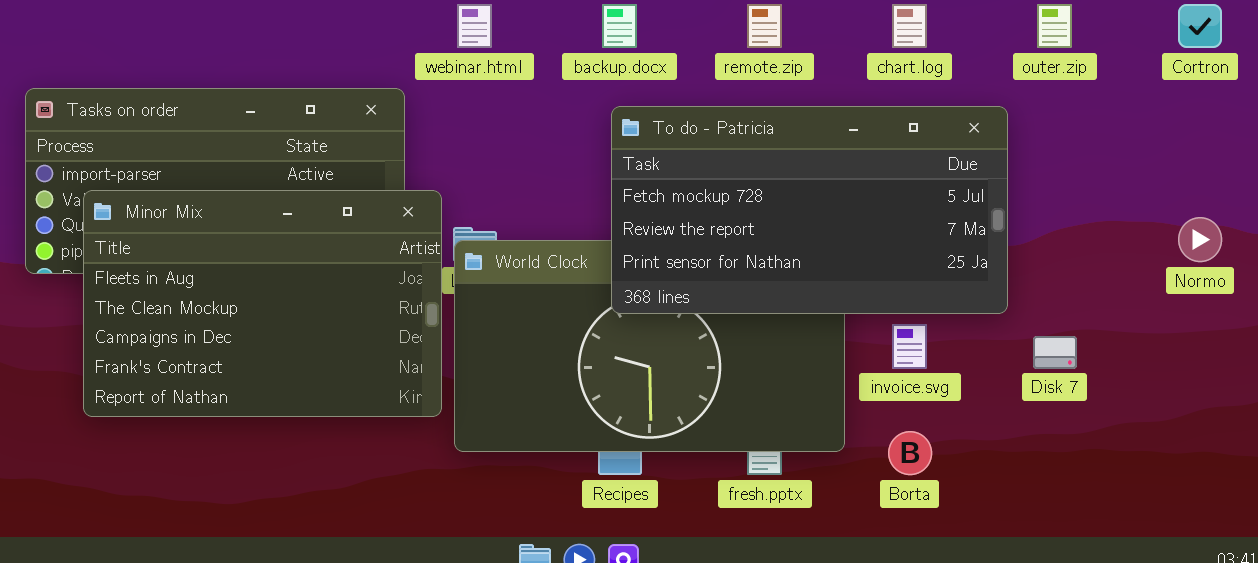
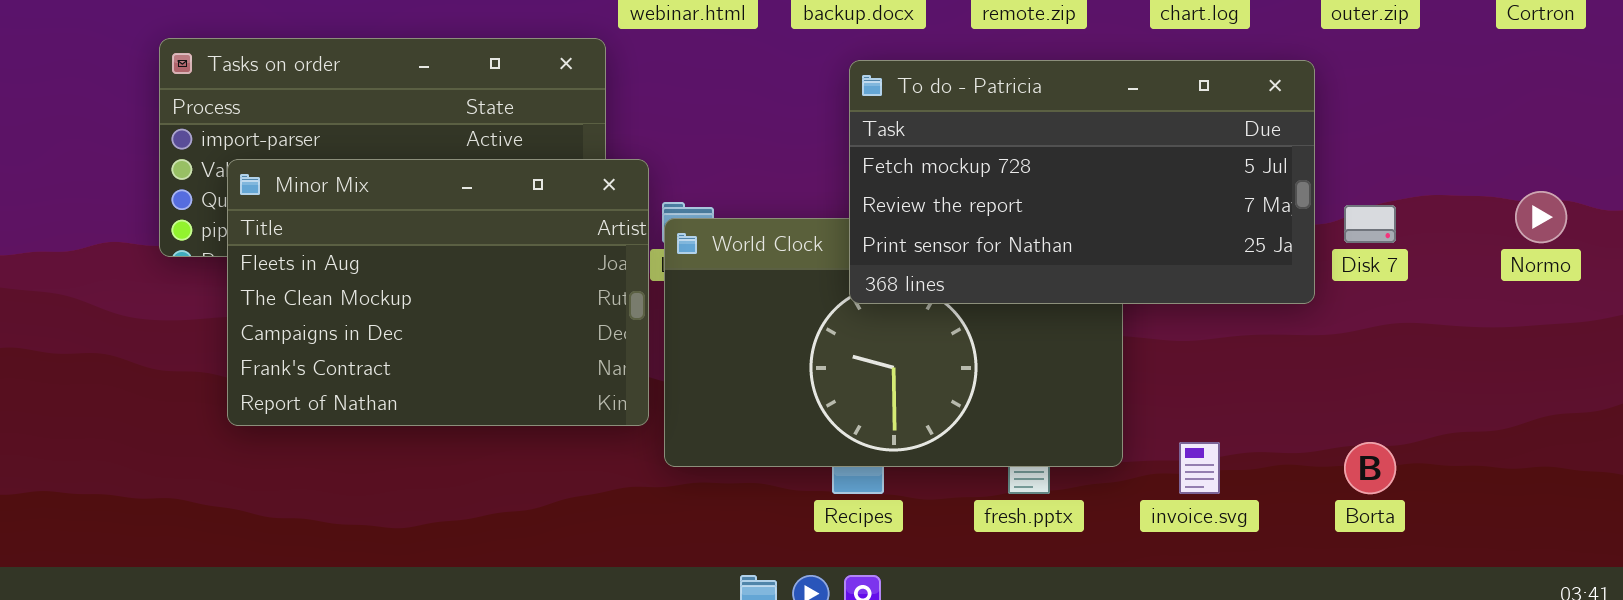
invoice.svg: [892,324,927,369] -> [1179,442,1220,494], moved
Disk 7: [1033,336,1077,369] -> [1344,205,1396,243], moved
Borta: [888,431,932,475] -> [1344,442,1396,494], moved

